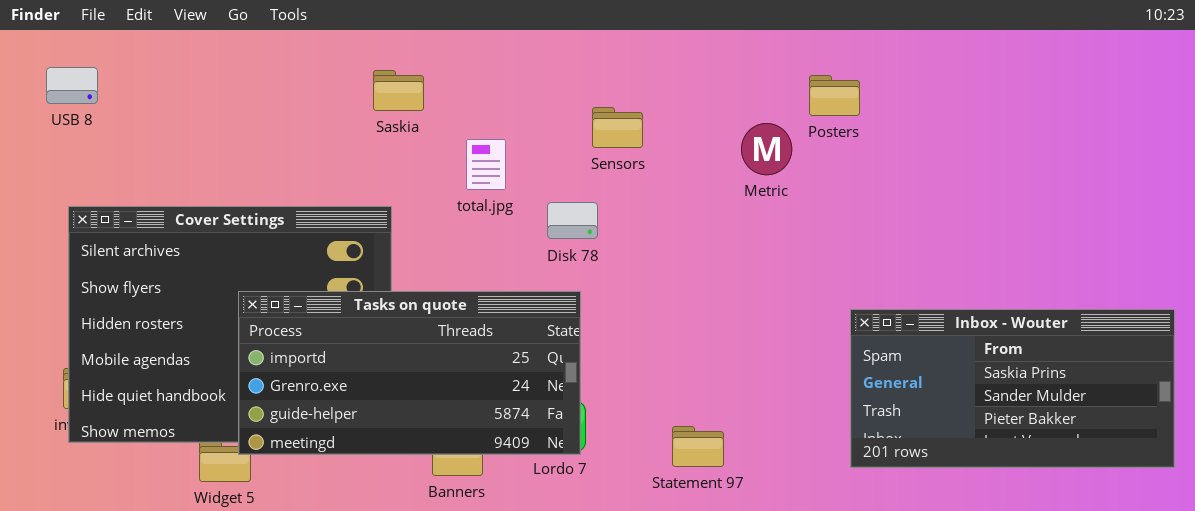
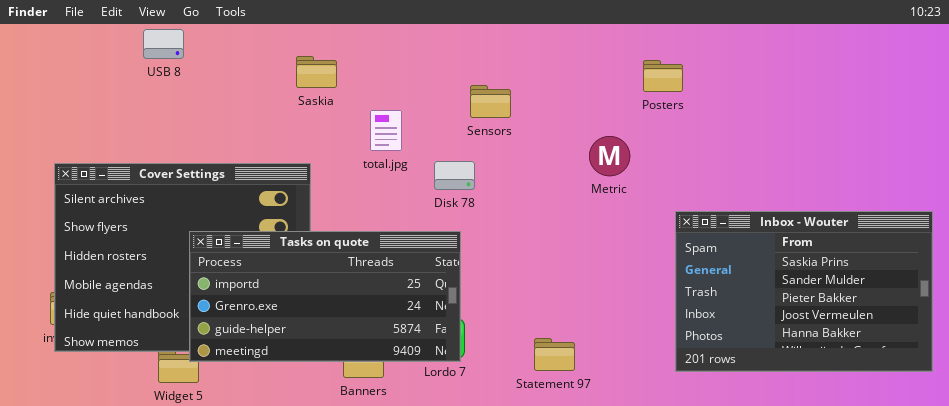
USB 8: [46,67,98,104] -> [143,29,184,59], moved
Metric: [741,123,792,175] -> [589,136,630,176], moved
Inbox - Wouter: [850,309,1175,468] -> [675,211,933,372], resized

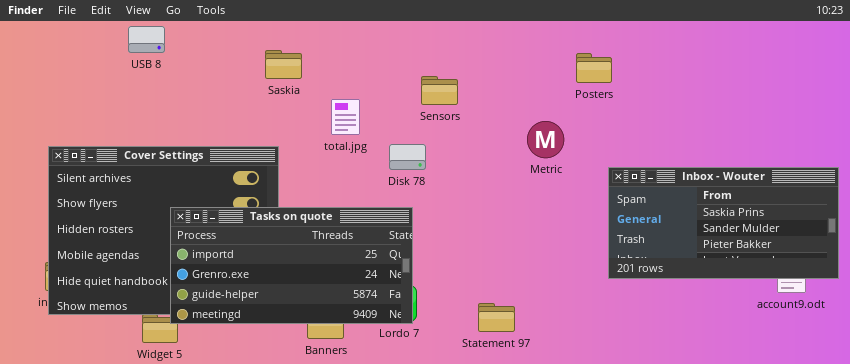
Inbox - Wouter: [675,211,933,372] -> [608,167,839,279], moved, resized

